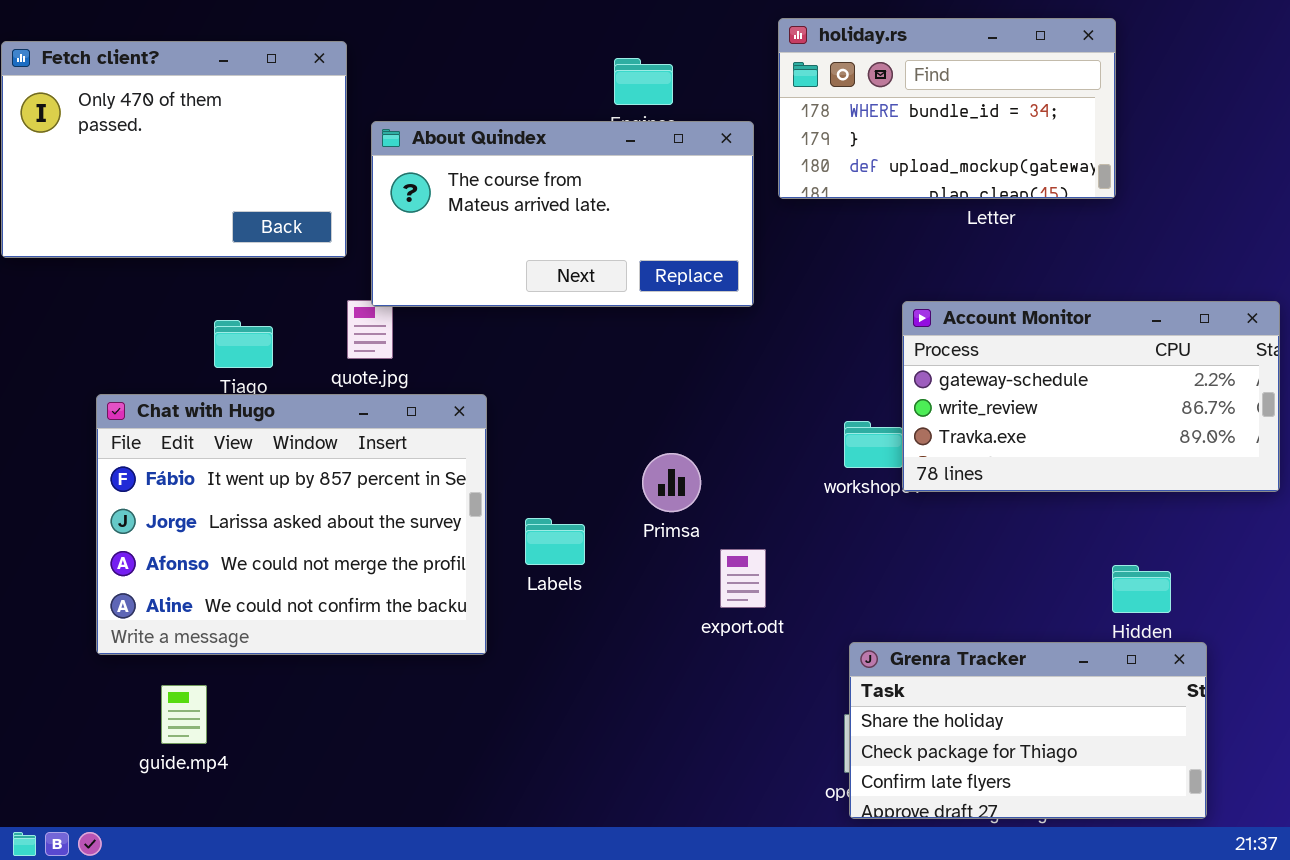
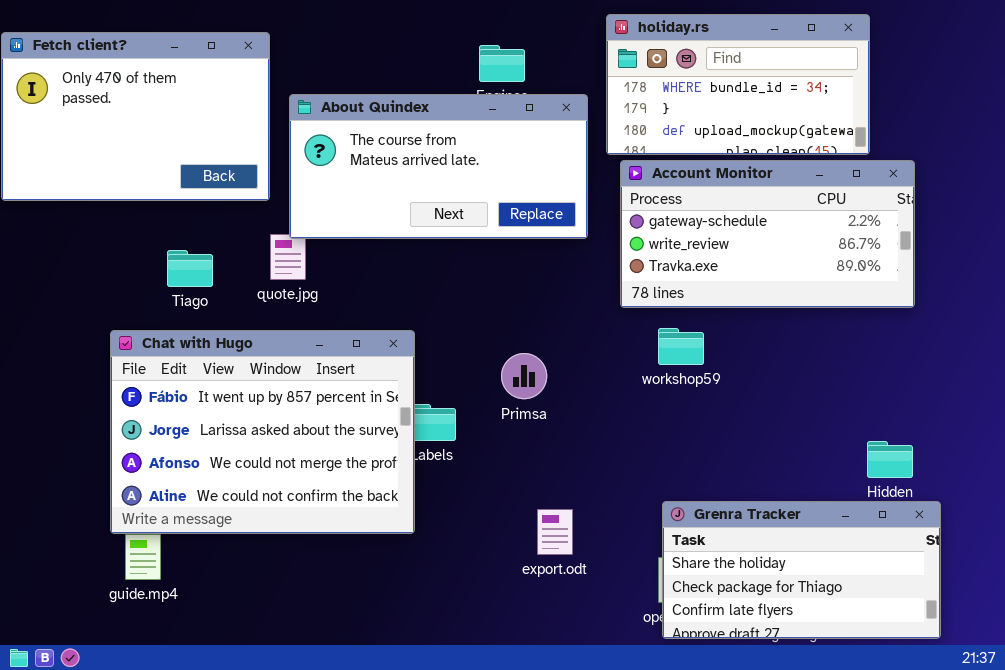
Account Monitor: [902,301,1280,492] -> [620,160,915,308], moved
Chat with Hugo: [96,394,487,655] -> [110,330,415,534], moved
export.odt: [720,549,766,608] -> [537,509,573,555], moved

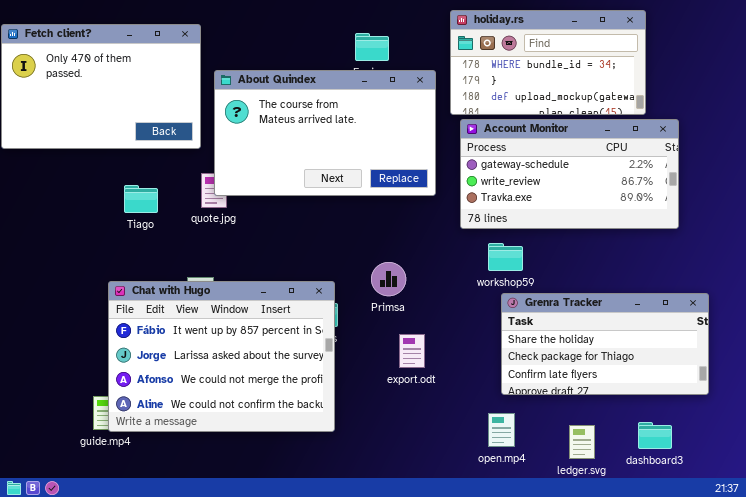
About Quindex: [289,94,588,239] -> [214,70,436,196], resized
Chat with Hugo: [110,330,415,534] -> [108,281,335,432], moved
Grenra Tracker: [662,501,941,639] -> [501,293,709,395], moved
export.odt: [537,509,573,555] -> [399,334,425,368], moved

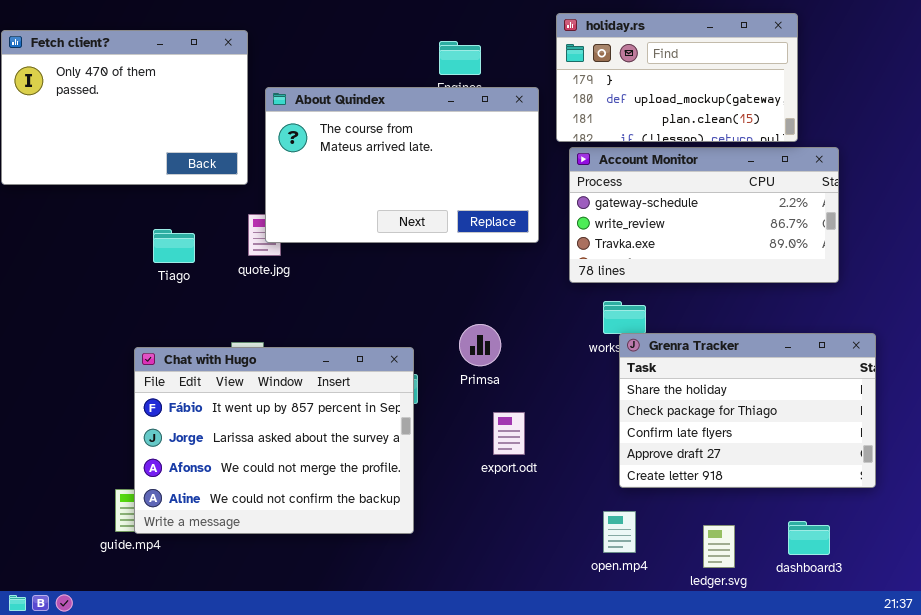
holiday.rs: [450,10,646,115] -> [556,13,798,142], scrolled down 1 row
Grenra Tracker: [501,293,709,395] -> [619,333,876,488], resized

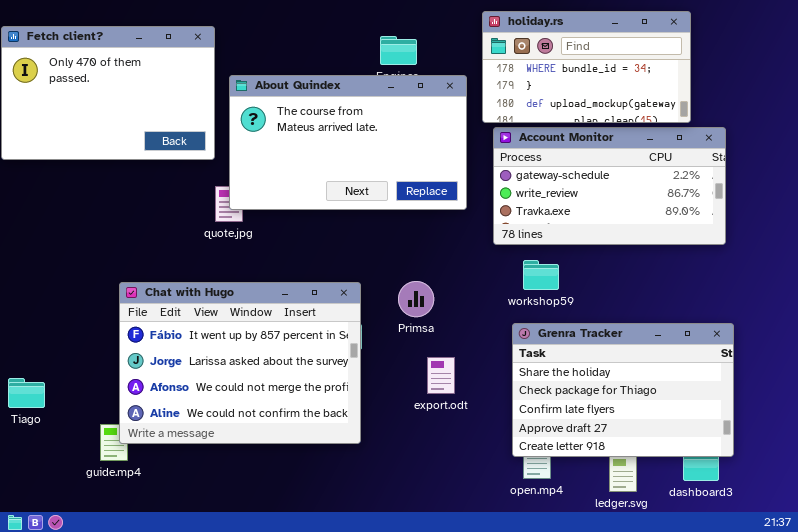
holiday.rs: [556,13,798,142] -> [482,11,691,123], scrolled up 1 row
Tiago: [153,229,195,263] -> [8,378,45,408], moved
Grenra Tracker: [619,333,876,488] -> [512,323,734,457], moved
Chat with Hugo: [134,347,414,534] -> [119,282,361,444], moved

